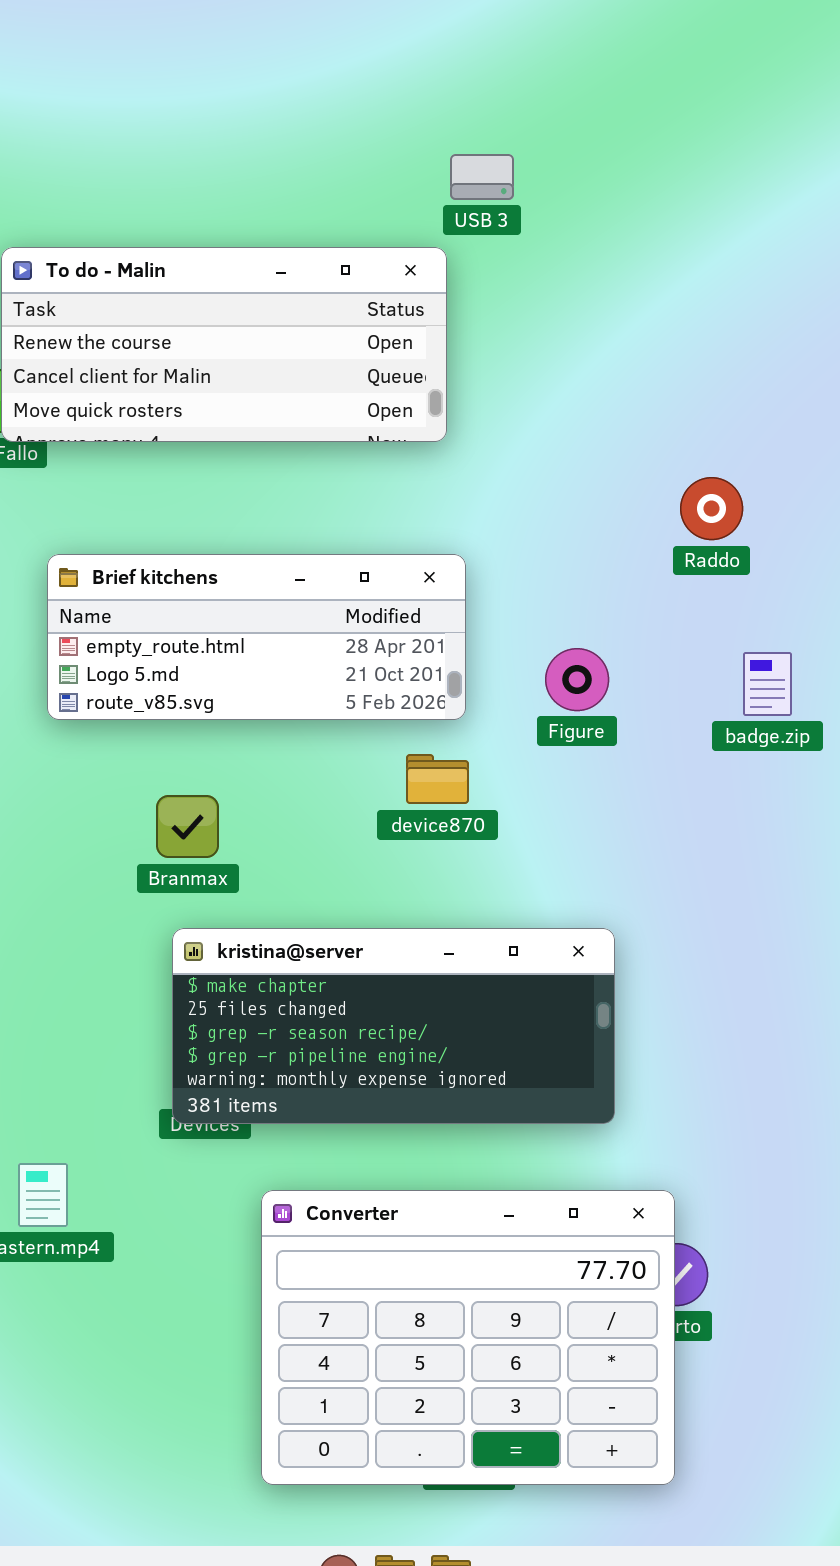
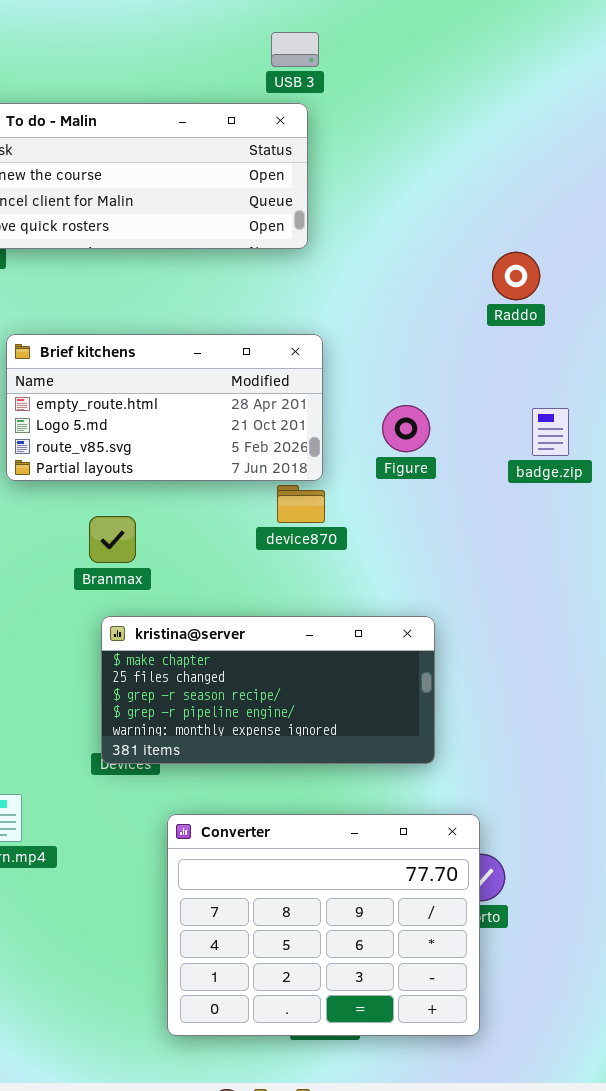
USB 3: [450,154,514,200] -> [271,32,319,67], moved
Raddo: [680,477,743,540] -> [492,252,540,300], moved
Brief kitchens: [47,554,466,720] -> [6,334,323,481], resized

